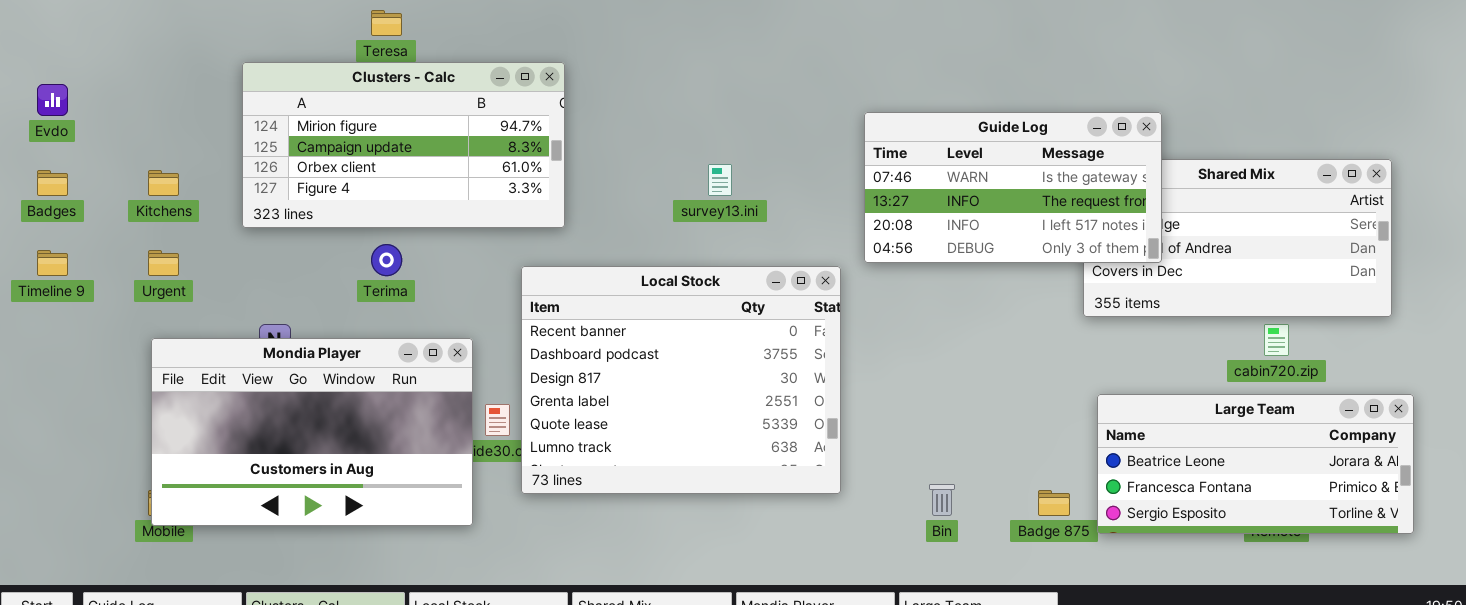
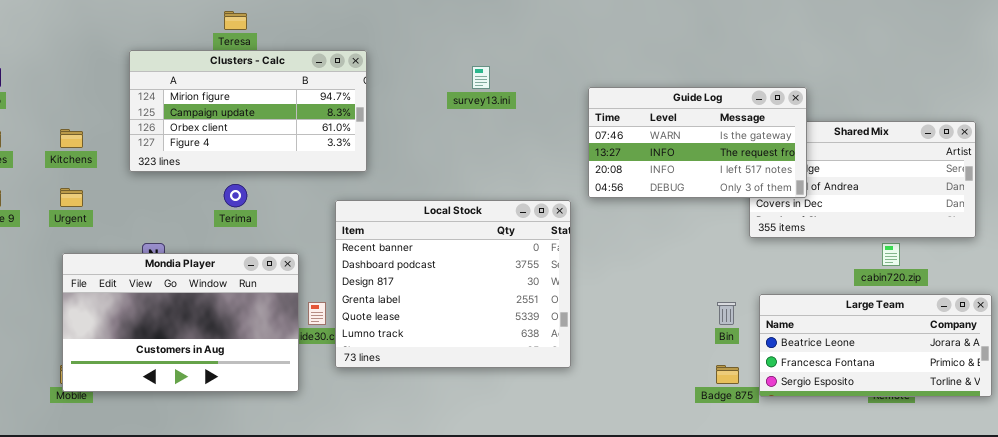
survey13.ini: [708,164,732,196] -> [472,66,490,89], moved
Bin: [929,484,955,516] -> [717,302,736,325], moved

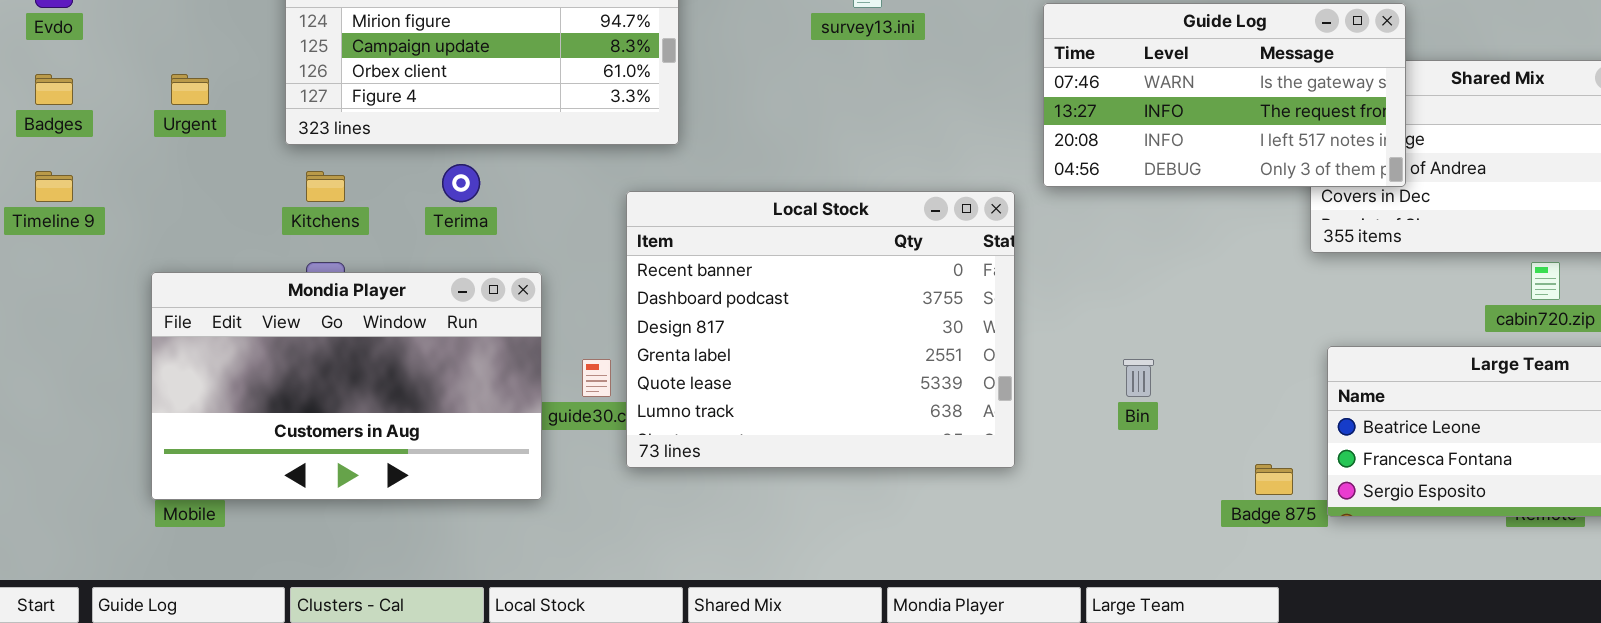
Kitchens: [60,129,83,148] -> [306,171,345,202], moved
Urgent: [60,188,83,207] -> [171,74,209,105], moved
Mondia Player: [62,253,299,392] -> [151,272,542,500], moved
Bin: [717,302,736,325] -> [1123,359,1154,397], moved

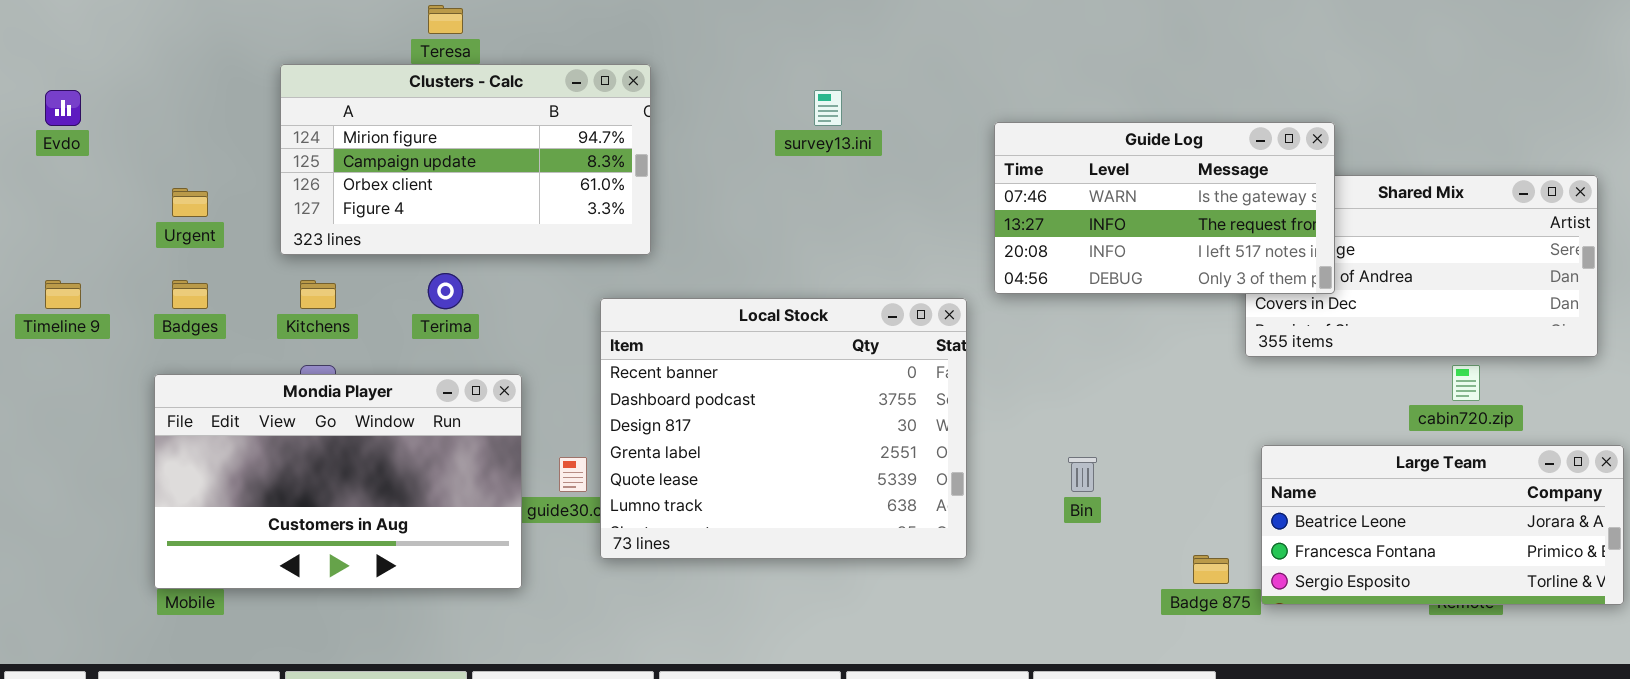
Badges: [35,74,73,105] -> [172,280,208,309], moved

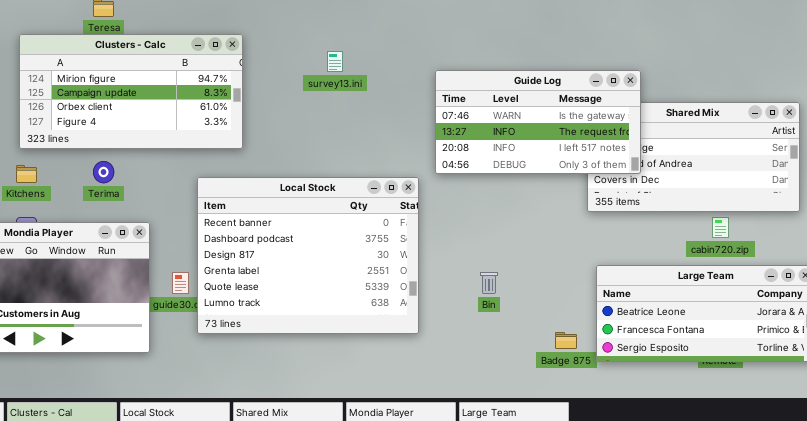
Clusters - Calc: [280,64,651,255] -> [19,34,243,149], moved

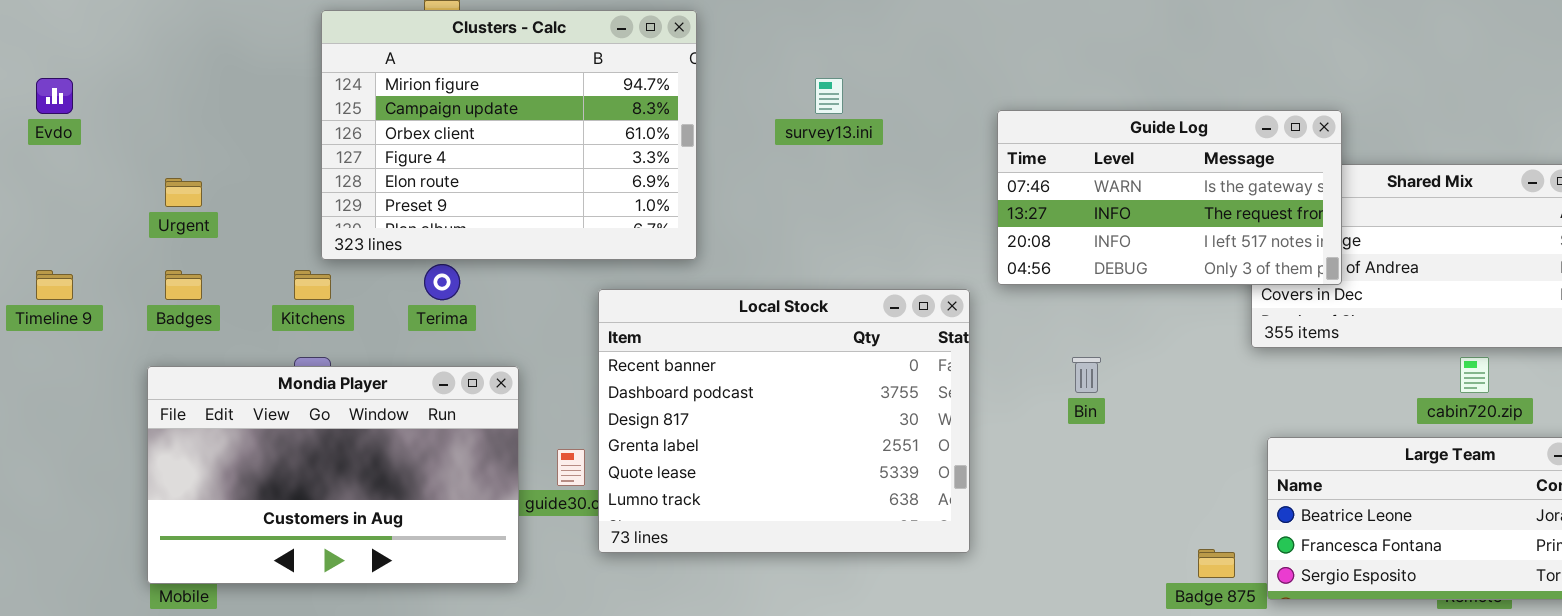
Clusters - Calc: [19,34,243,149] -> [321,10,697,260], moved, resized
Bin: [480,272,498,294] -> [1072,357,1101,393], moved

